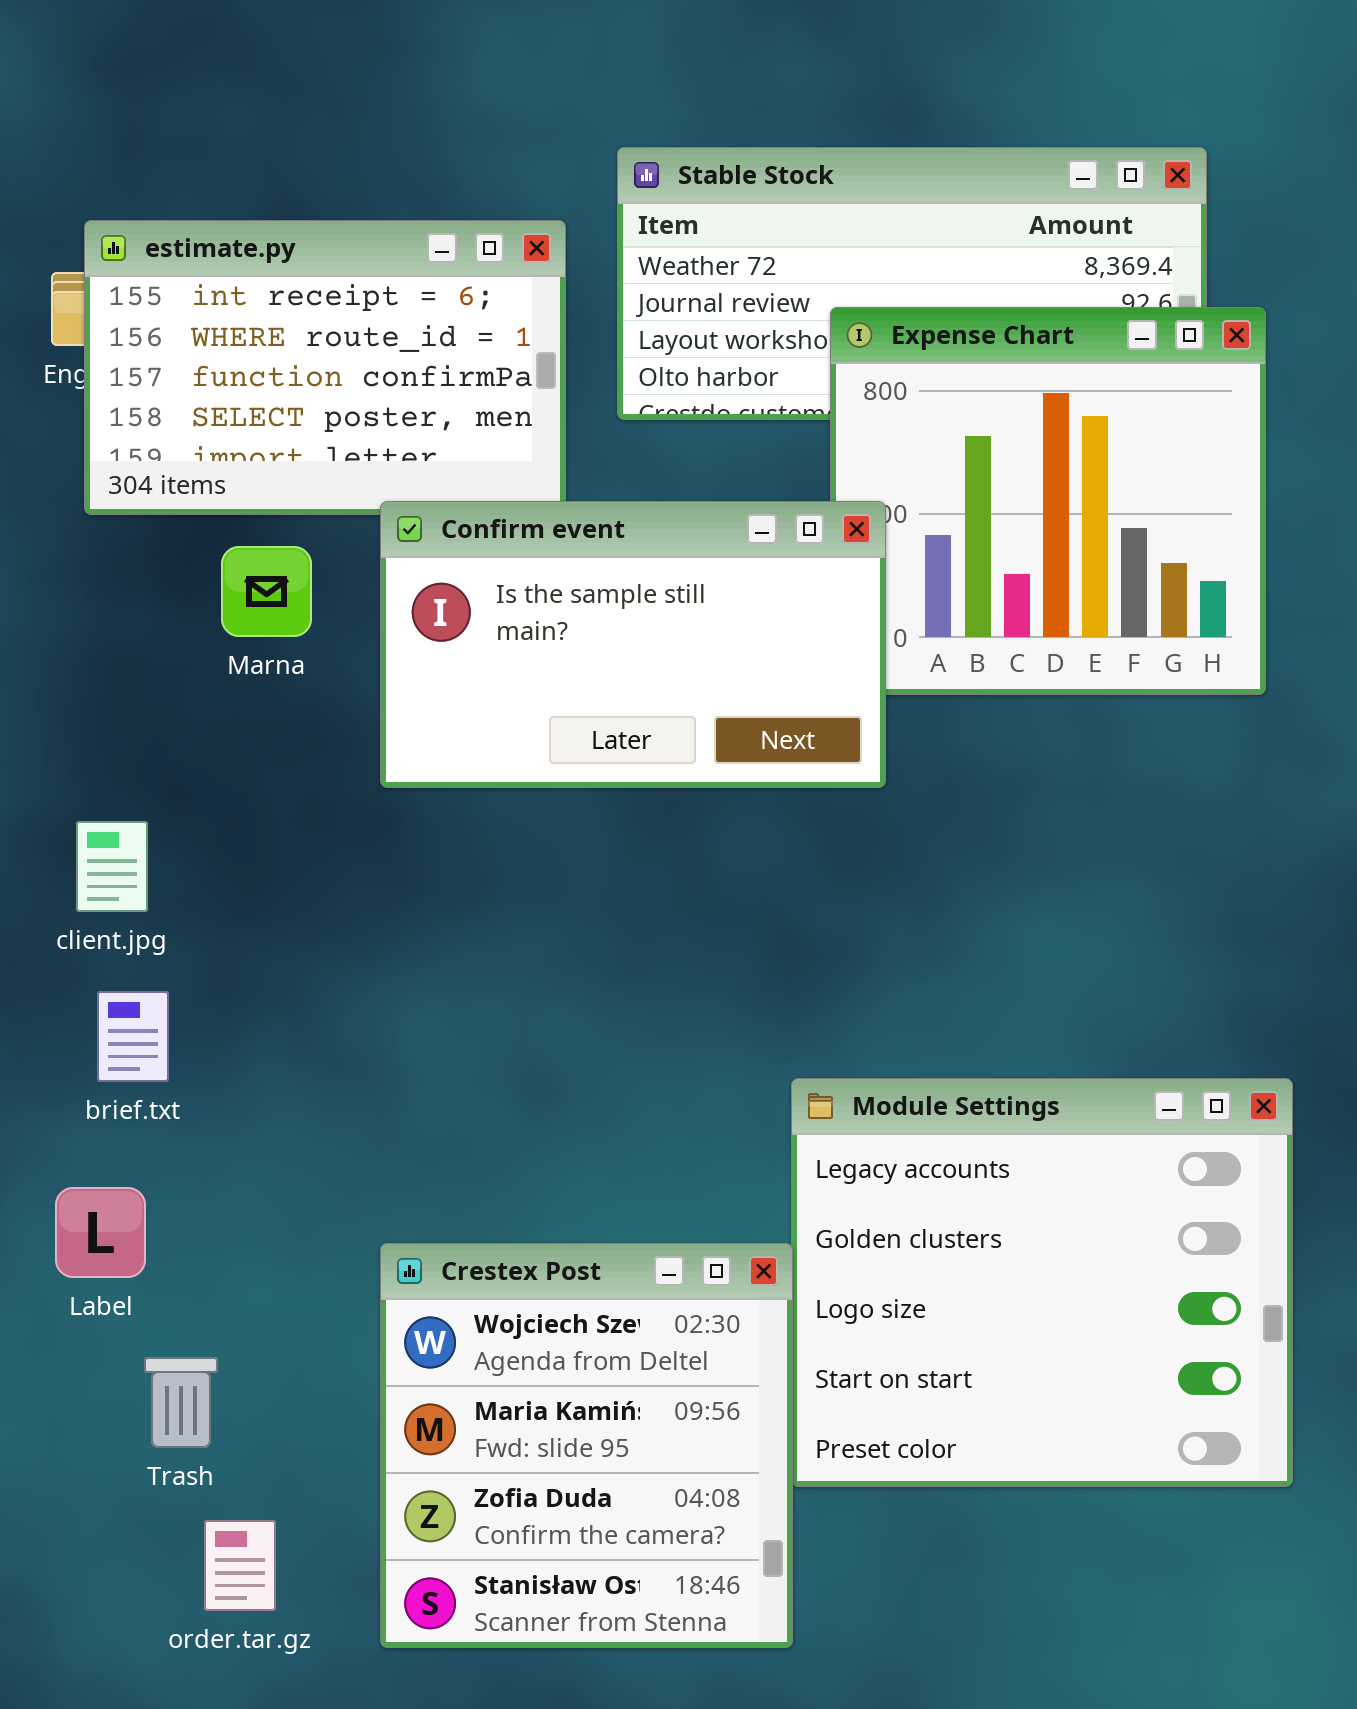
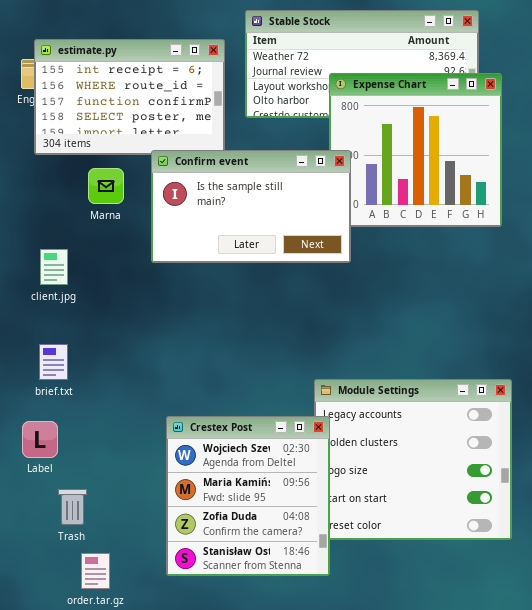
client.jpg: [76,821,148,912] -> [40,249,68,285], moved
Crestex Post: [380,1243,793,1648] -> [166,416,330,576], moved

